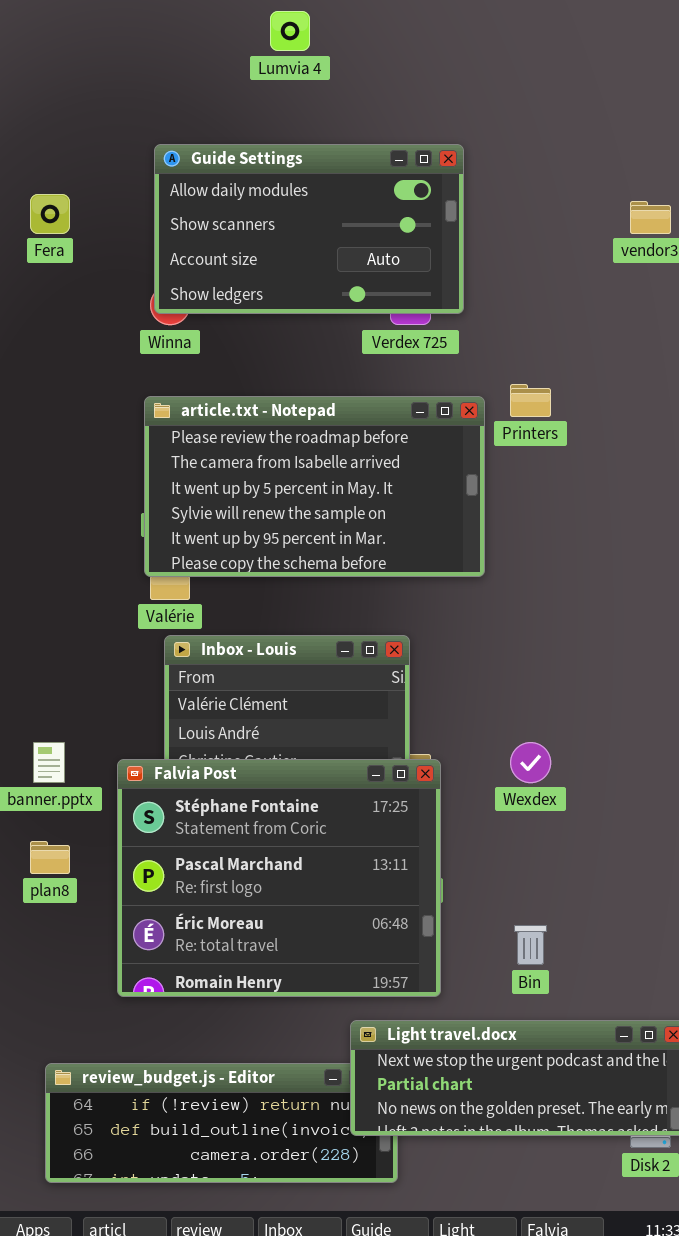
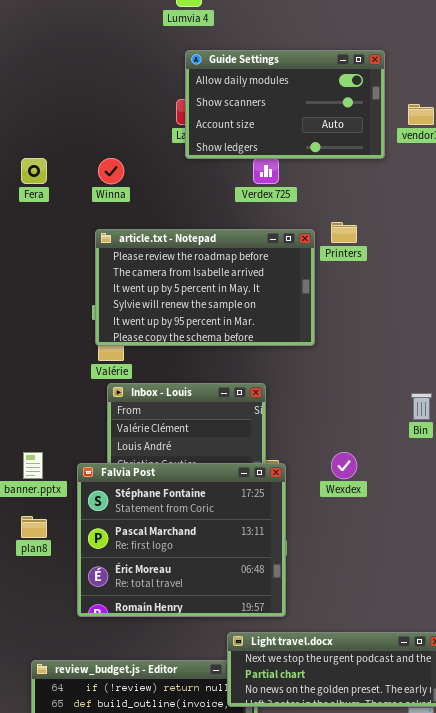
Guide Settings: [154,144,464,314] -> [185,50,385,159], moved
Fera: [30,194,70,234] -> [21,158,47,184], moved
Bin: [514,925,547,965] -> [411,393,432,420], moved

